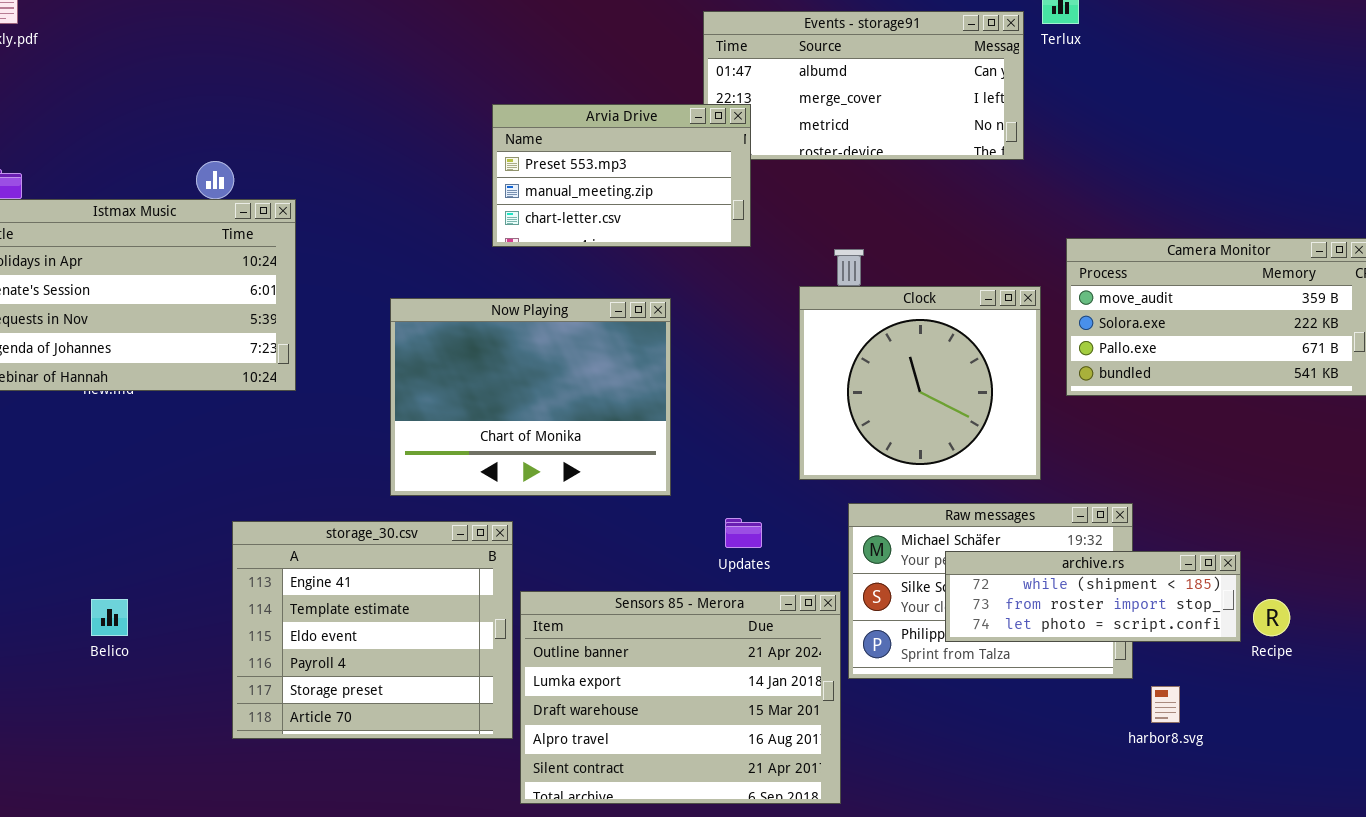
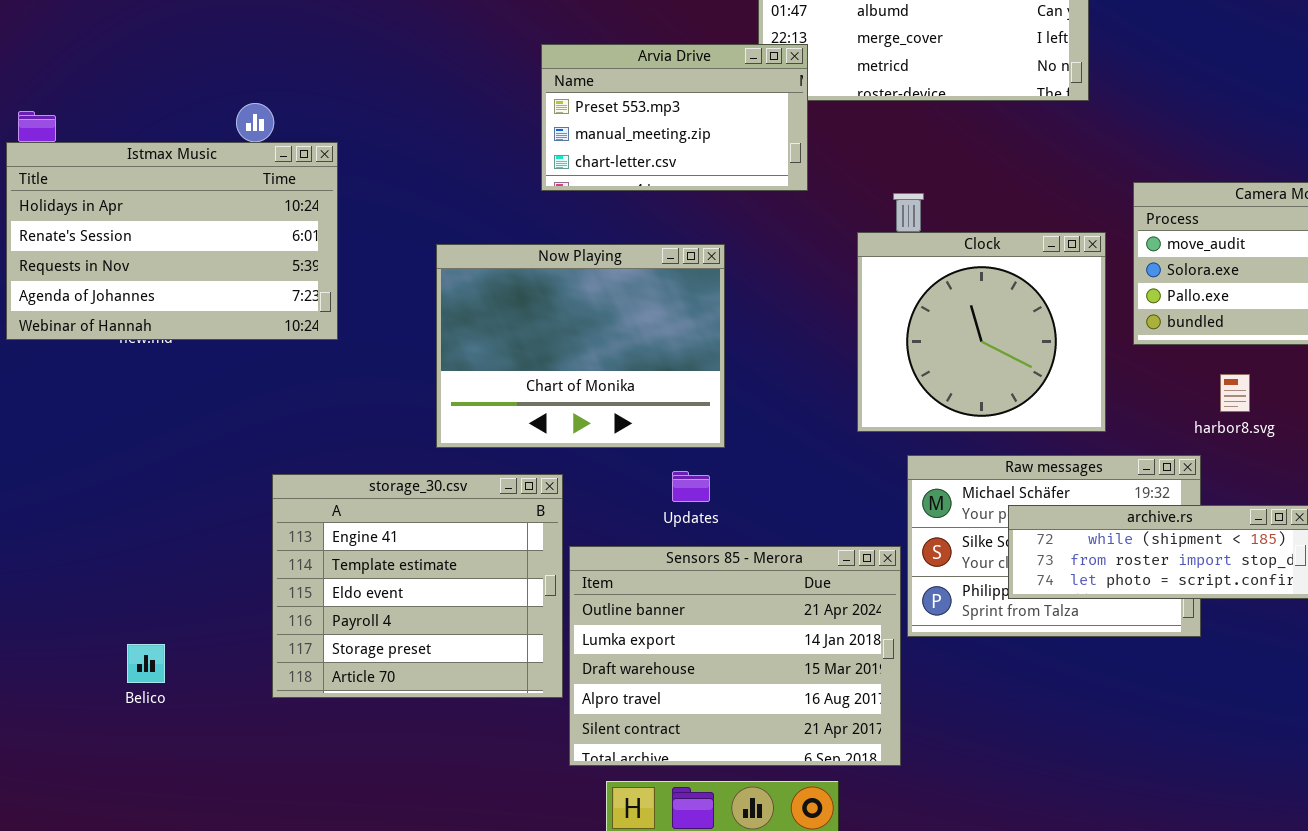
Updates: [725,518,762,548] -> [672,471,710,502], moved
Belico: [91,599,128,636] -> [127,644,165,683], moved
harbor8.svg: [1151,686,1180,723] -> [1220,374,1250,412], moved

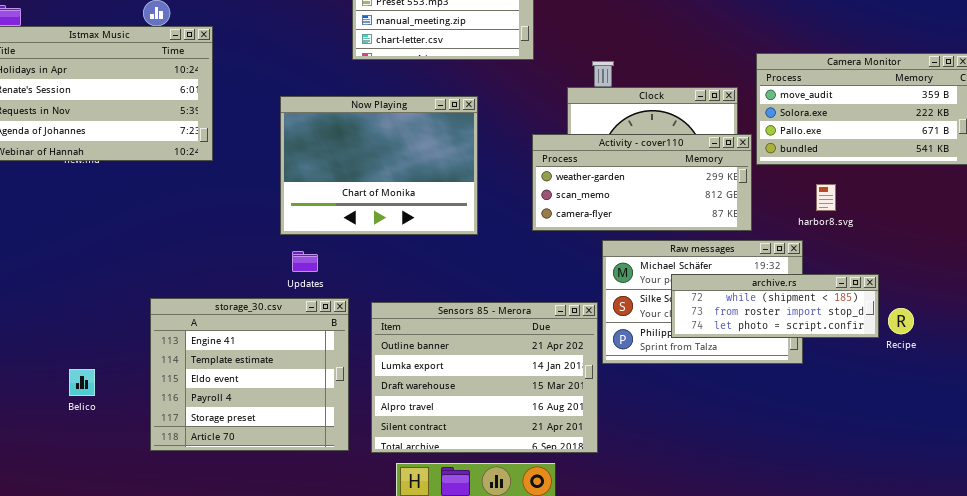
Activity - cover110: none -> [532,134,752,231], opened
Updates: [672,471,710,502] -> [292,251,318,272], moved
storage_30.csv: [272,474,563,698] -> [150,298,349,451], moved

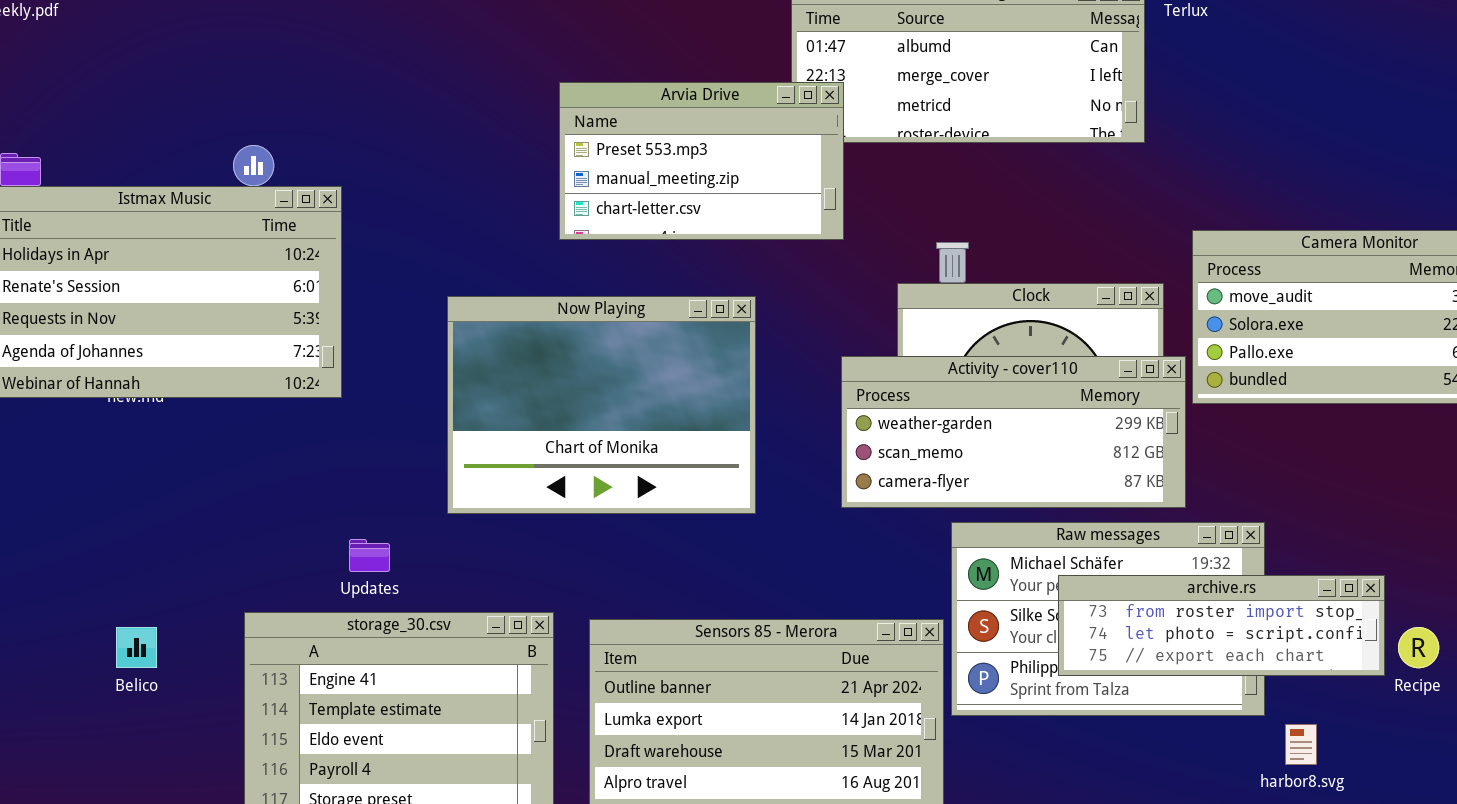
harbor8.svg: [816,184,836,211] -> [1285,724,1317,765], moved
Updates: [292,251,318,272] -> [349,539,390,572], moved
archive.rs: [671,274,879,338] -> [1058,575,1385,676], scrolled down 1 row
Belico: [69,369,95,396] -> [116,627,157,668], moved

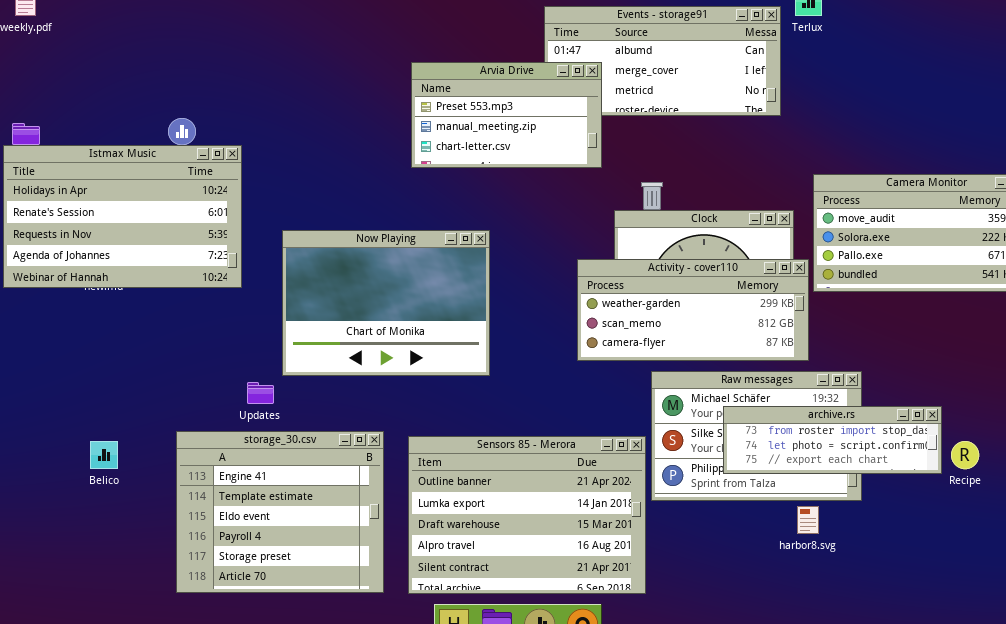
Arvia Drive: [559,82,844,240] -> [411,62,602,168], moved
Now Playing: [447,296,756,514] -> [282,230,490,376], moved
harbor8.svg: [1285,724,1317,765] -> [797,506,819,534], moved

